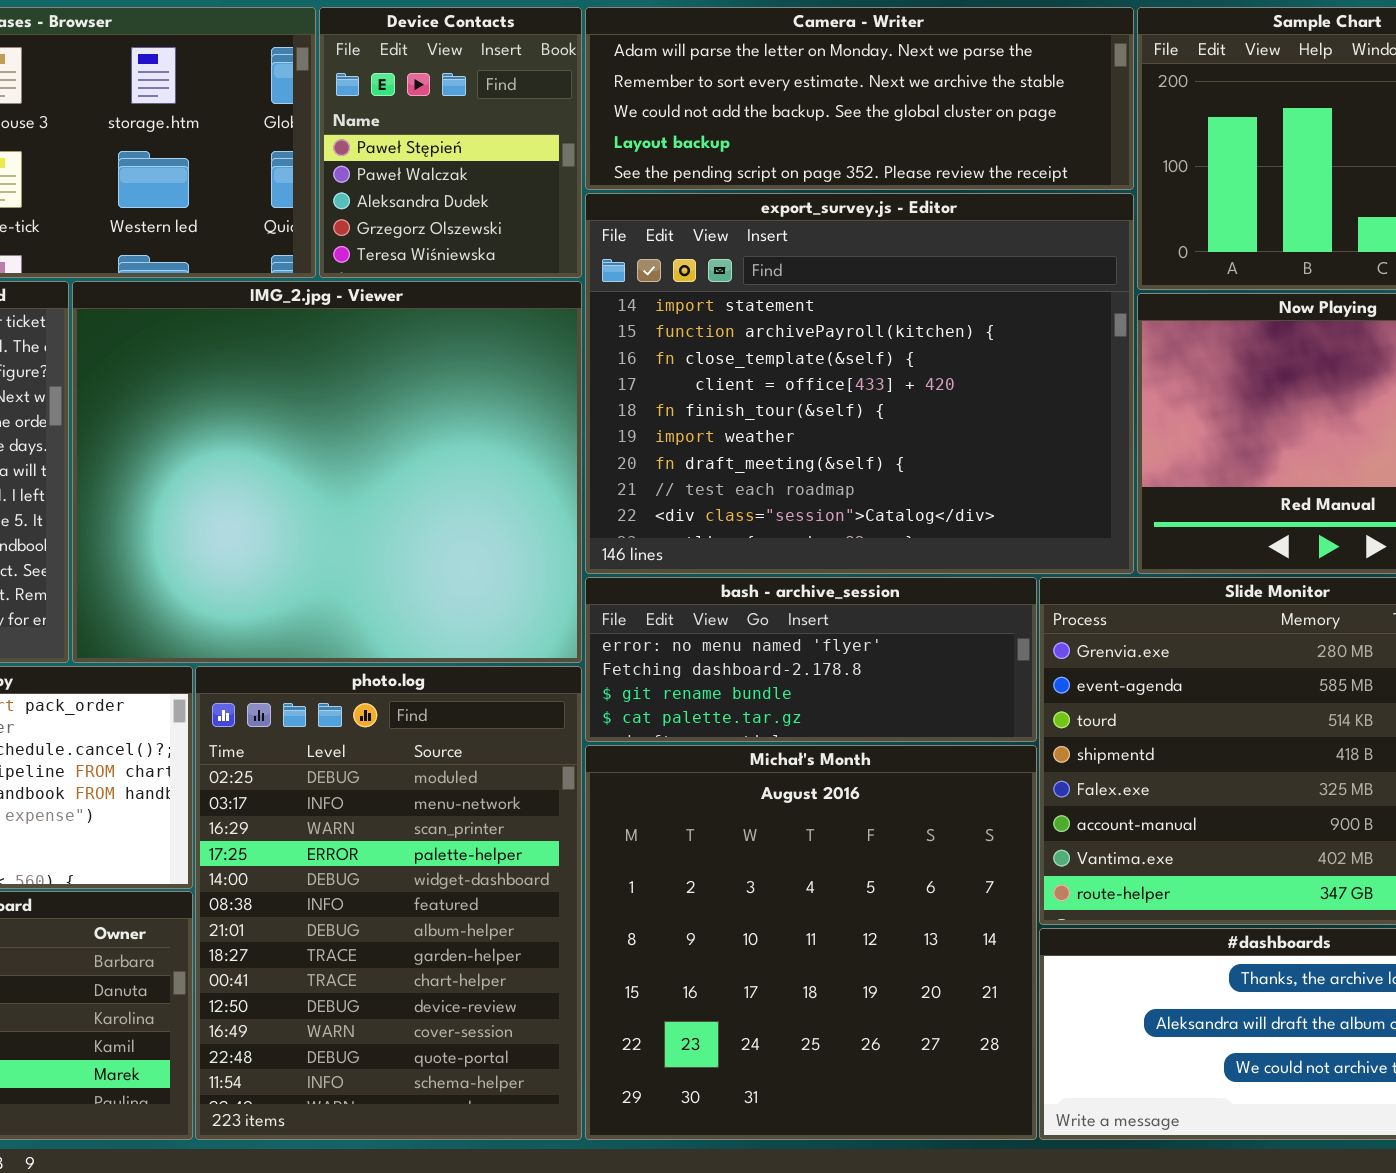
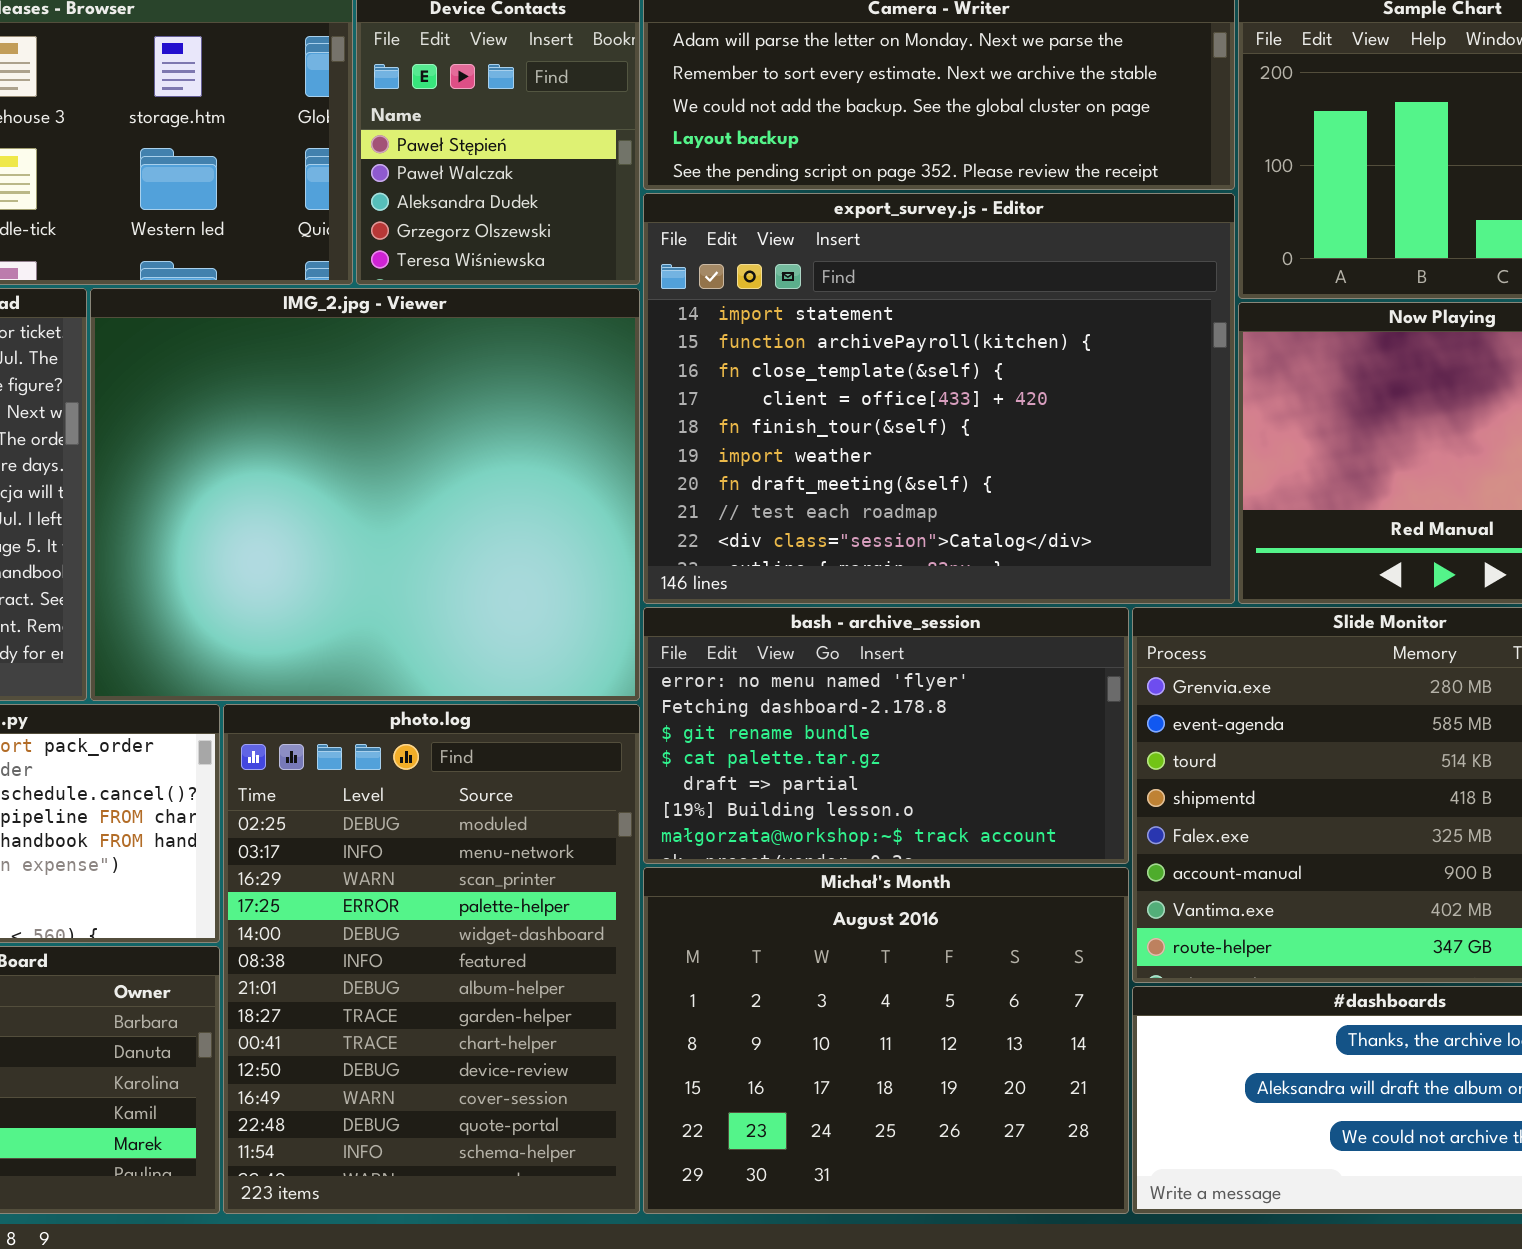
bash - archive_session: [585,577,1037,742] -> [643,607,1129,864], resized
Michał's Month: [585,745,1037,1140] -> [643,867,1129,1214], resized

